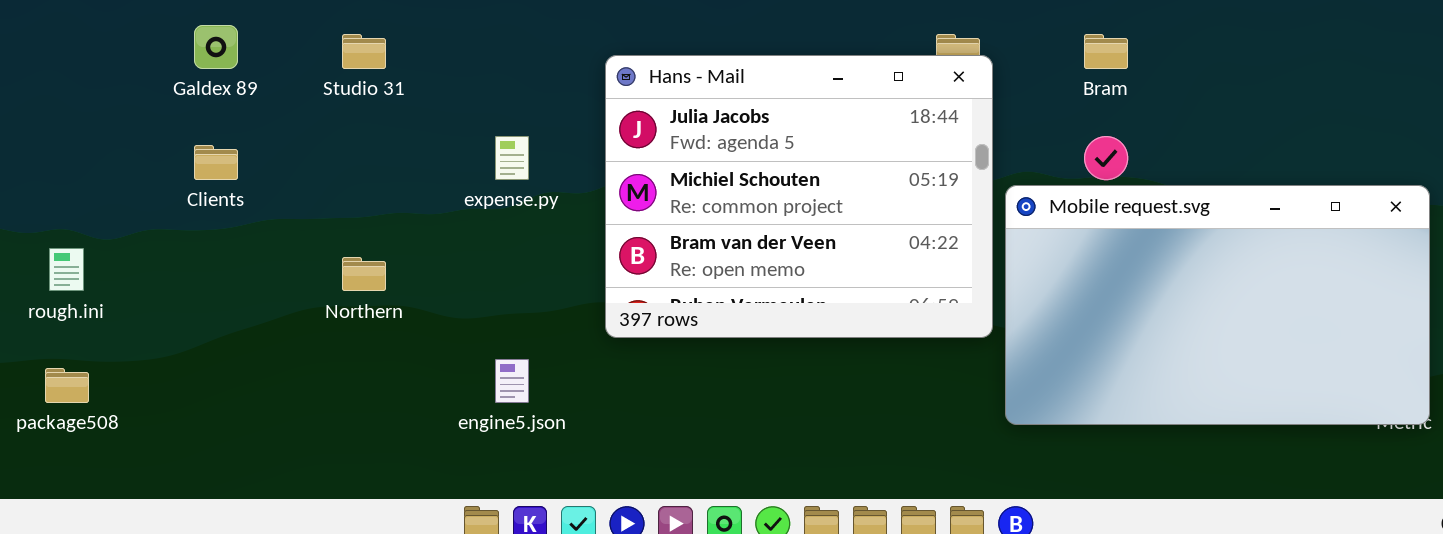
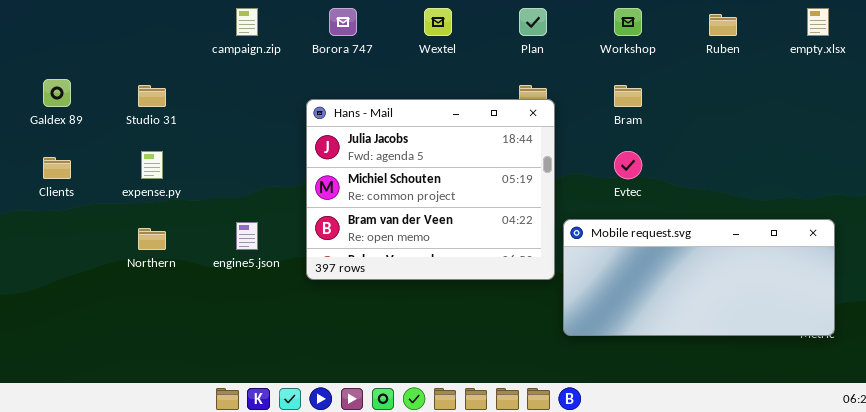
expense.py: [495,136,529,180] -> [141,151,163,179], moved
Mobile request.svg: [1005,185,1430,425] -> [563,219,835,336], resized
engine5.json: [495,359,529,403] -> [236,222,258,250], moved

